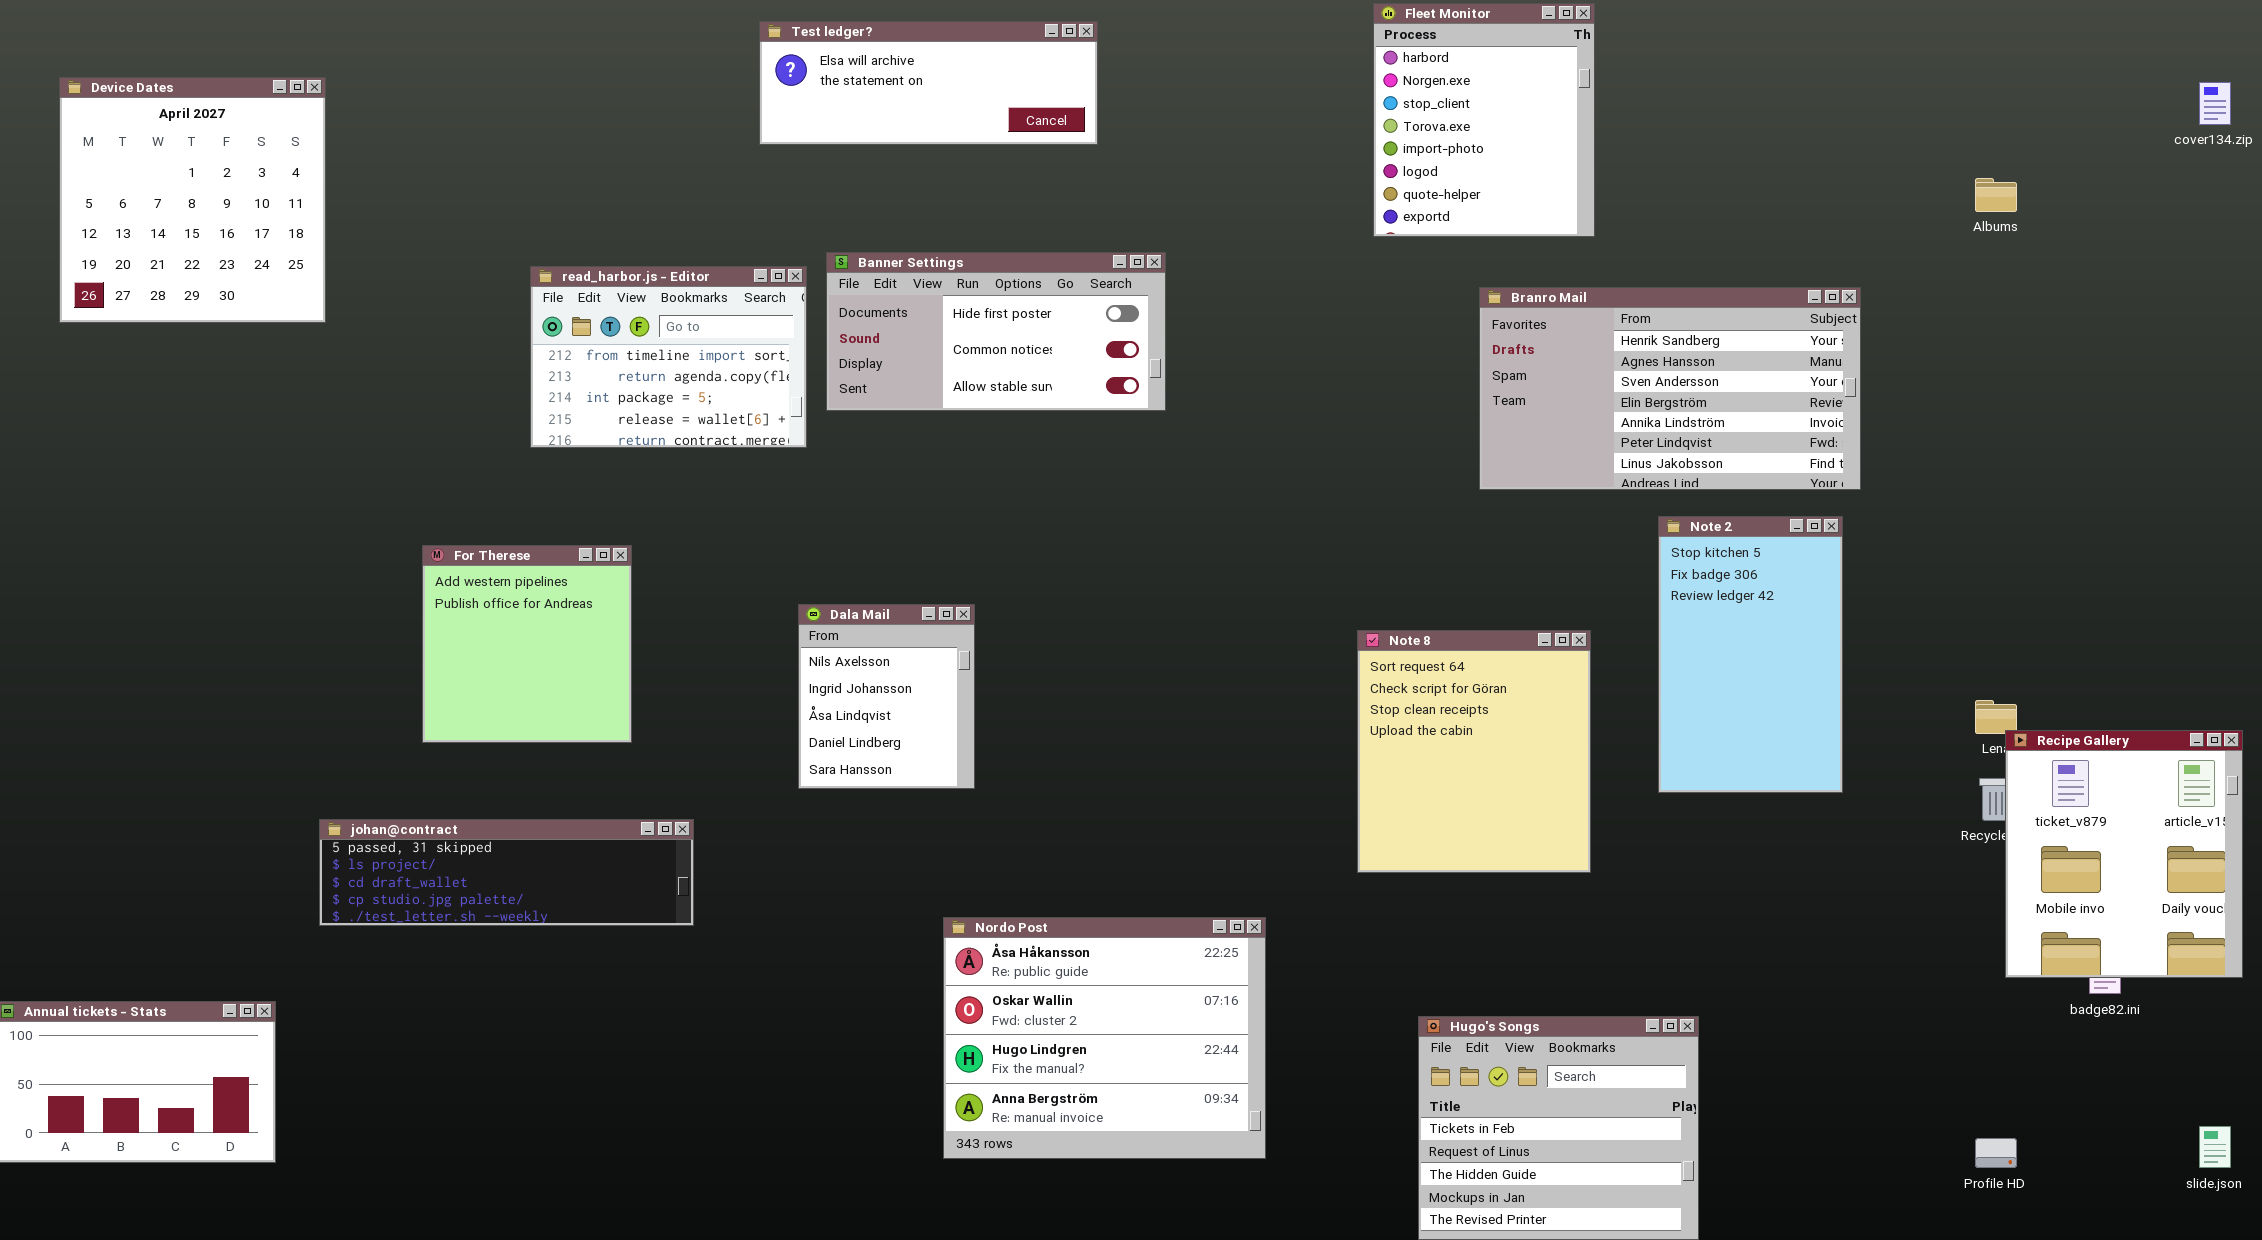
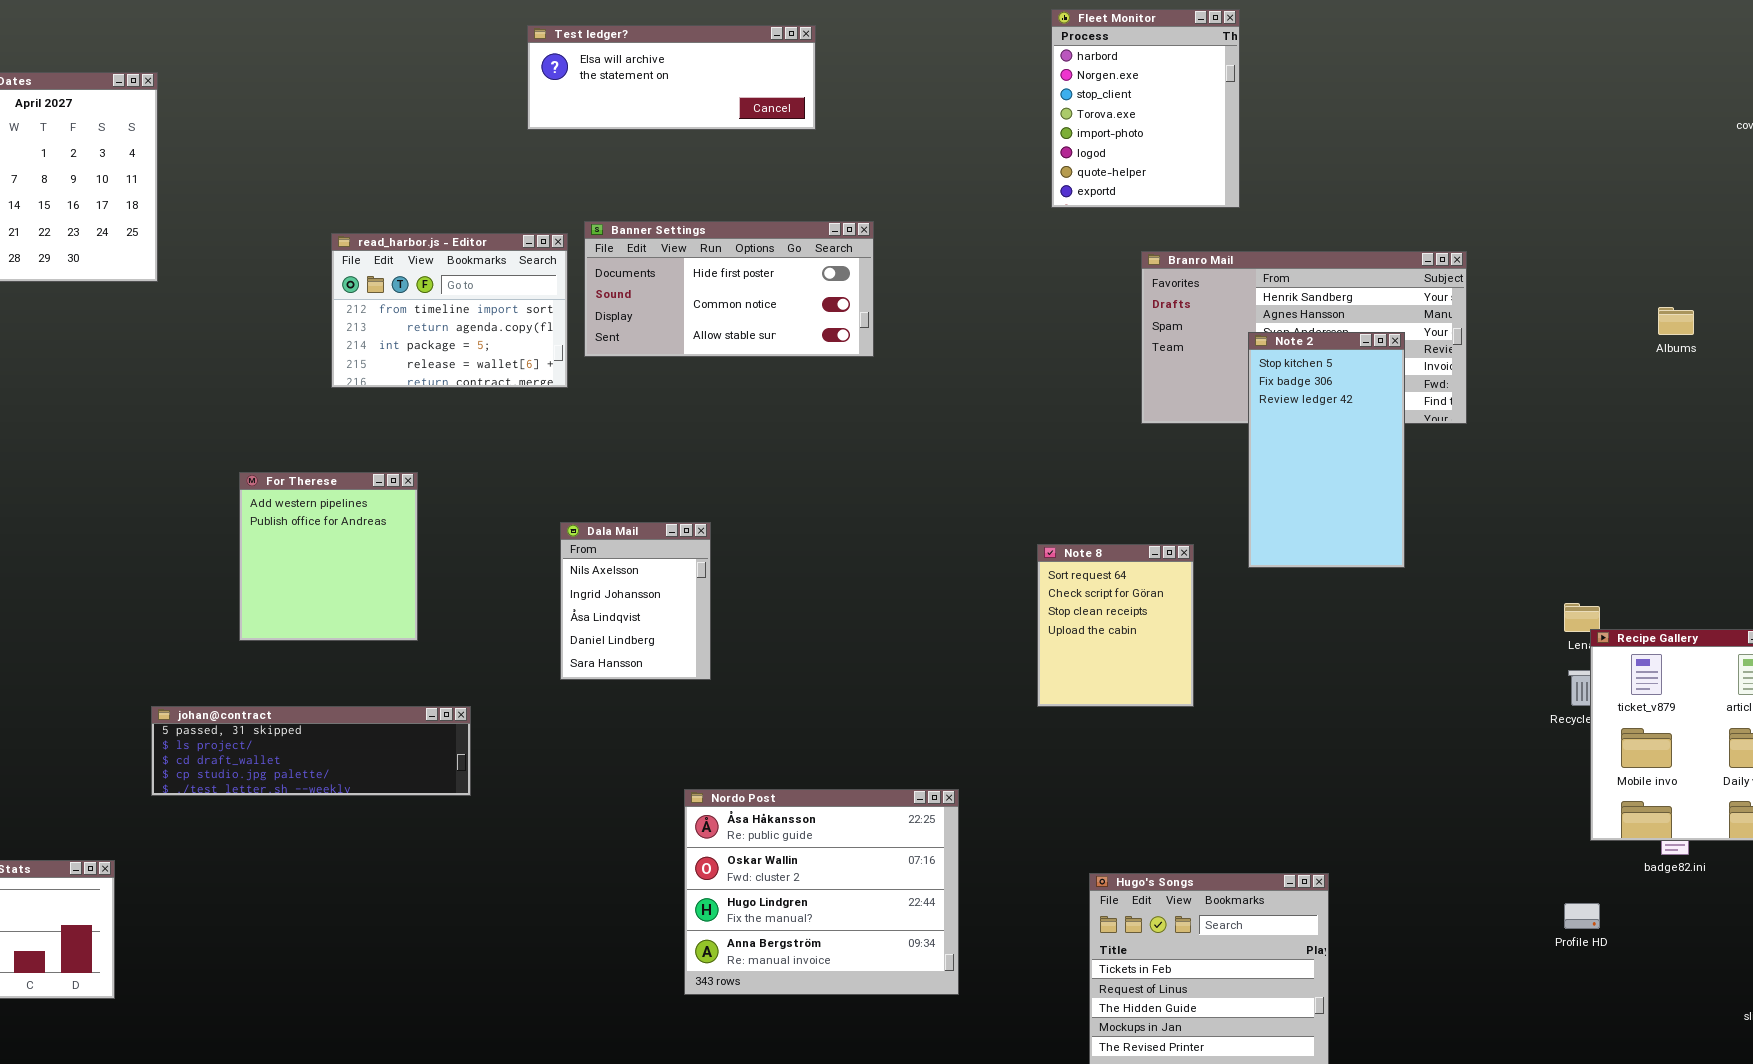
Albums: [1975,178,2017,212] -> [1658,307,1694,335], moved
Note 2: [1658,516,1843,793] -> [1248,332,1405,568], moved
Note 8: [1357,630,1591,873] -> [1037,544,1194,707], resized
Profile HD: [1975,1138,2017,1168] -> [1564,903,1600,929], moved

